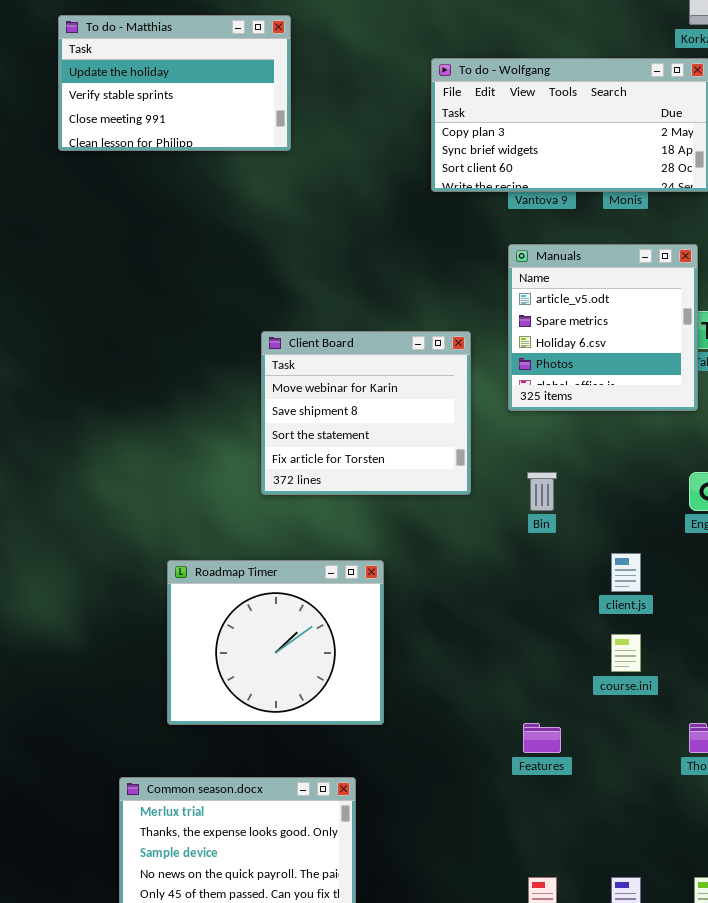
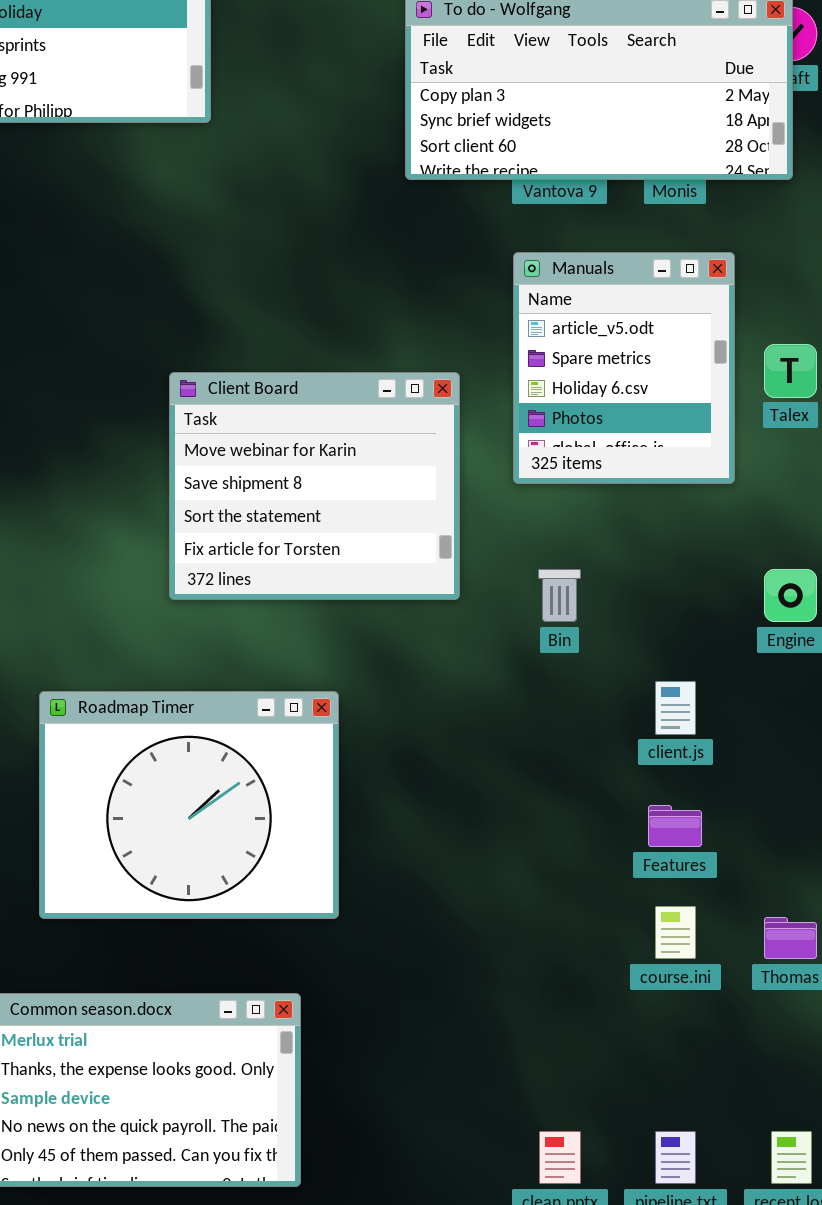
Manuals: [508,244,698,411] -> [513,252,735,484], resized
course.ini: [611,634,641,672] -> [655,906,696,959], moved
Features: [523,723,561,753] -> [648,805,702,847], moved

